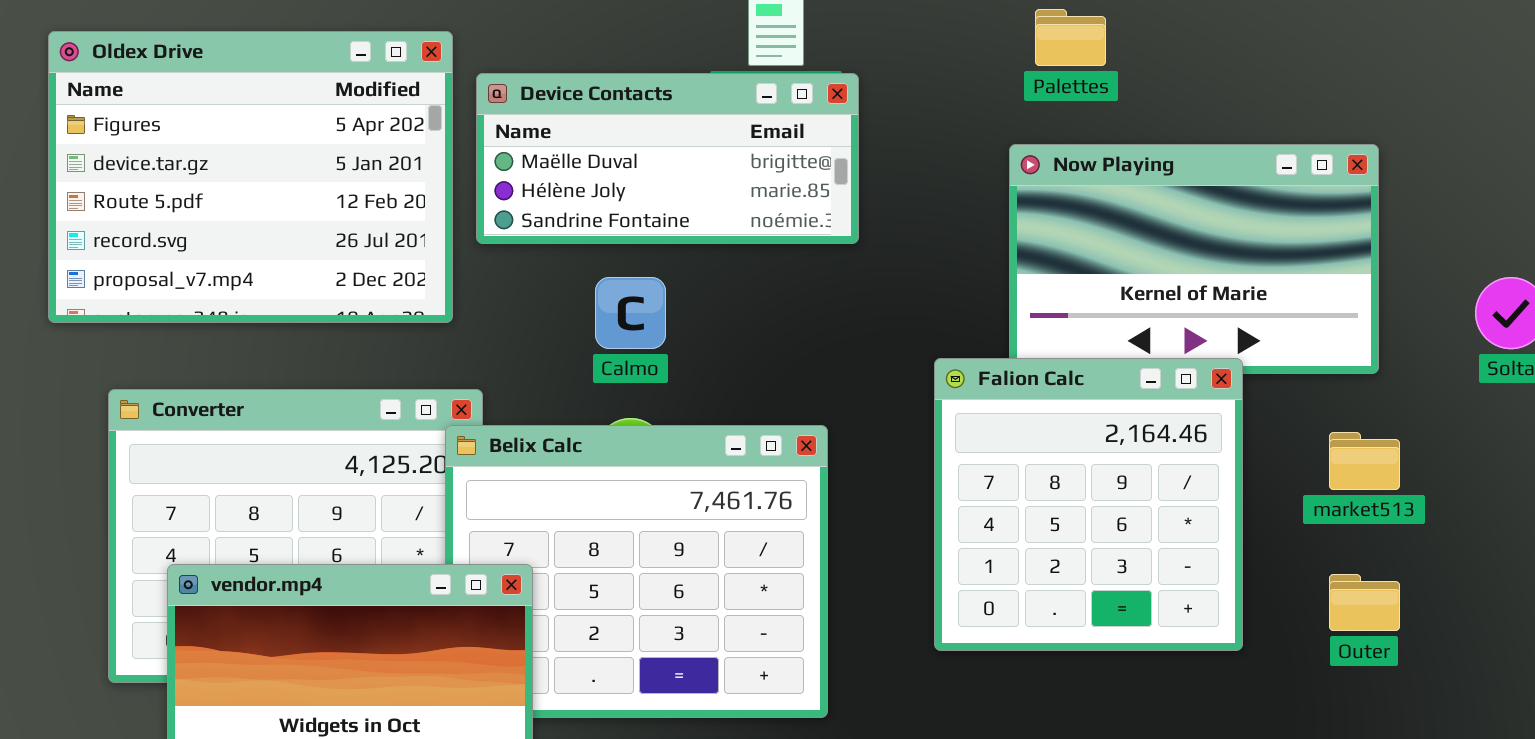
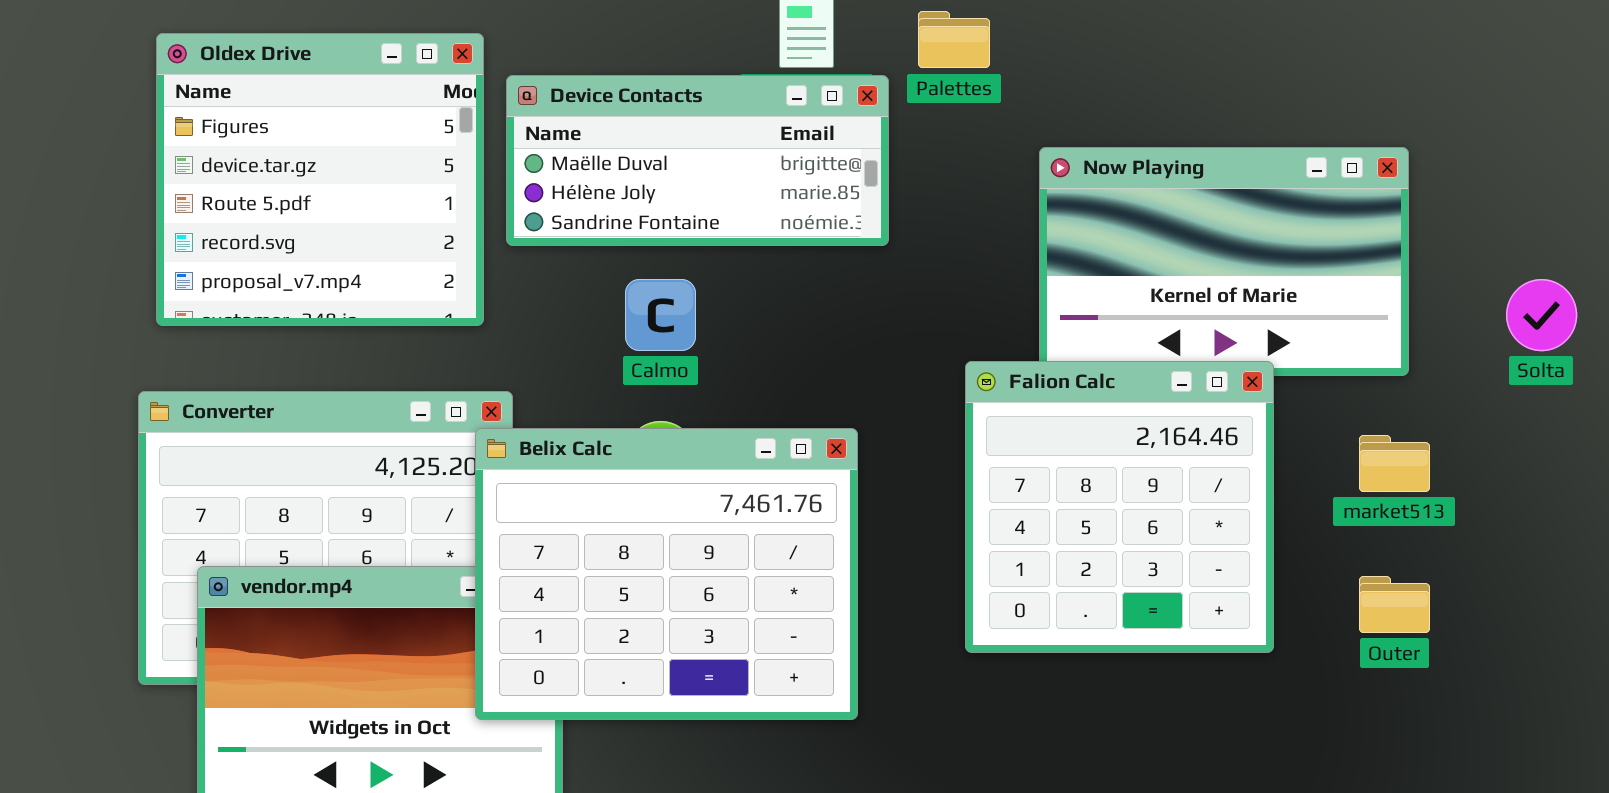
Palettes: [1035,9,1106,66] -> [918,11,990,68], moved
Oldex Drive: [48,31,453,323] -> [156,33,484,326], resized
Belix Calc: [445,425,828,718] -> [475,428,858,720], raised

